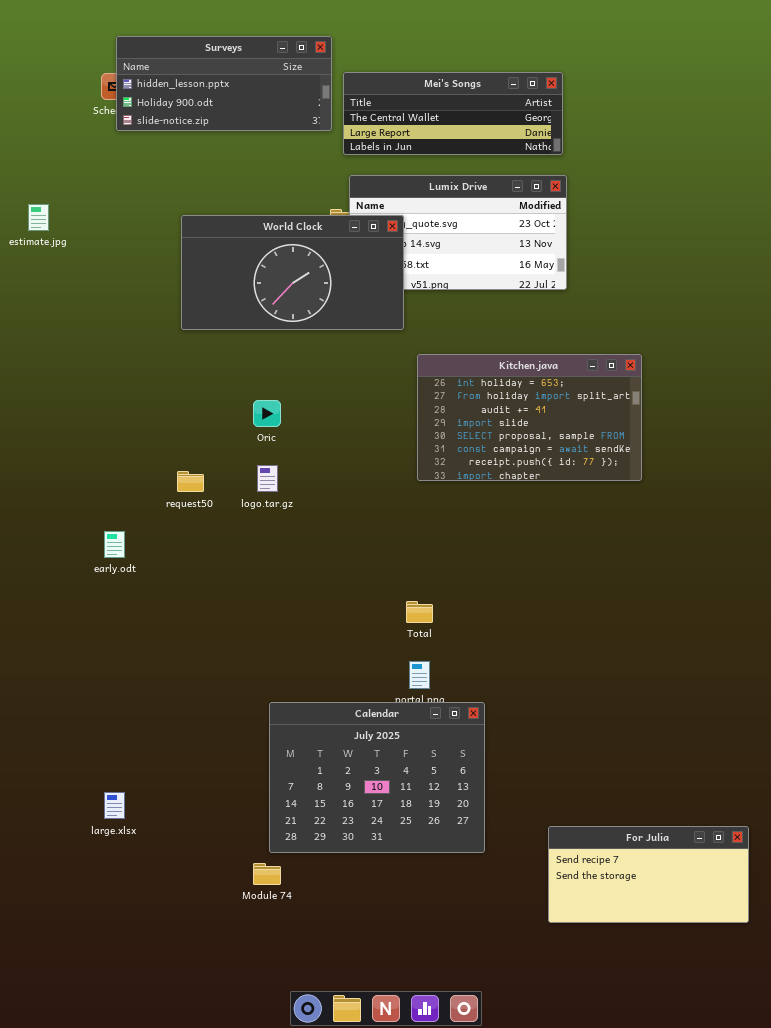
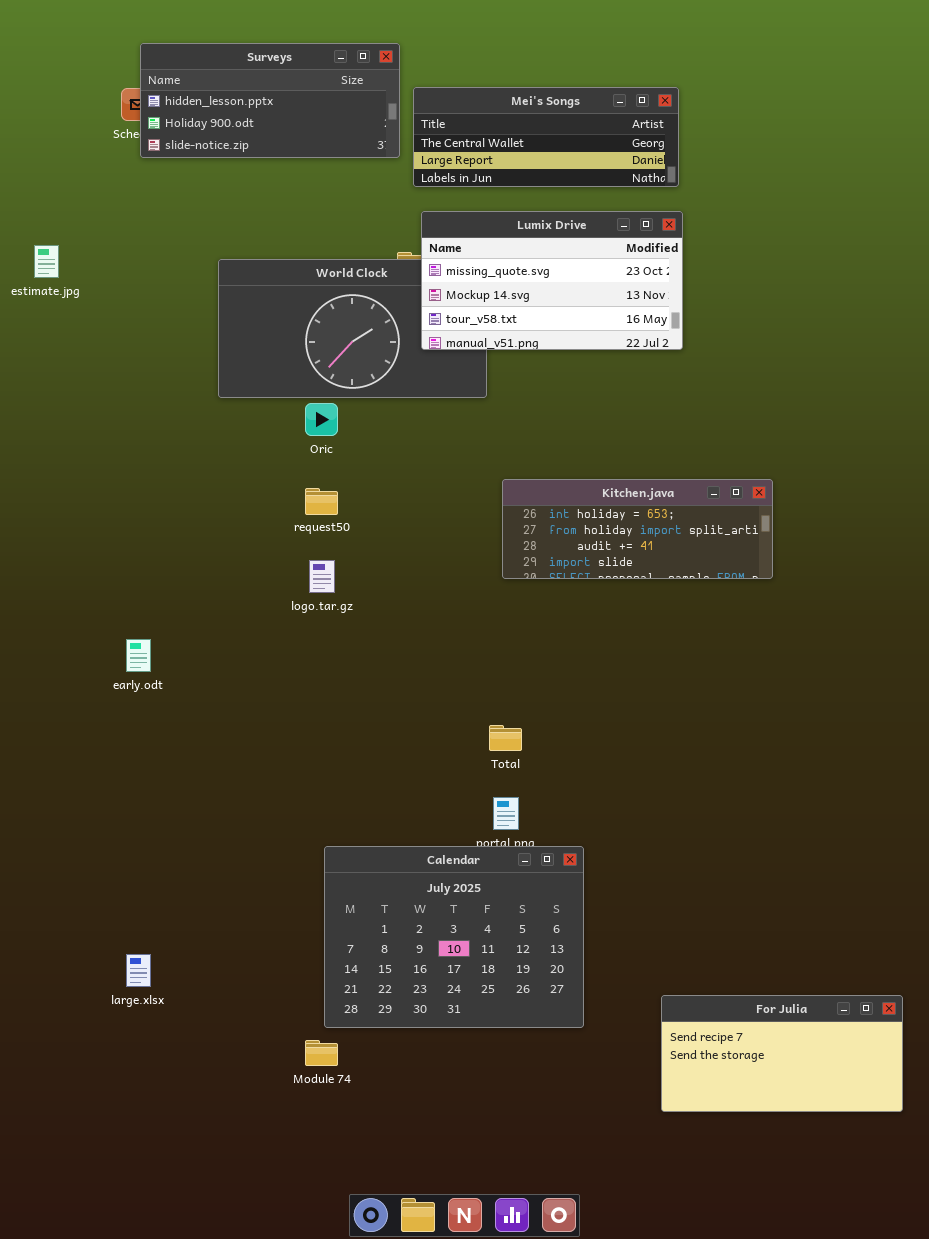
Lumix Drive: [349,175,567,290] -> [421,211,683,350], raised
Kitchen.java: [417,354,642,481] -> [502,479,773,579], resized
Oric: [253,400,281,427] -> [305,403,338,436], moved
request50: [177,471,204,492] -> [305,488,338,515], moved

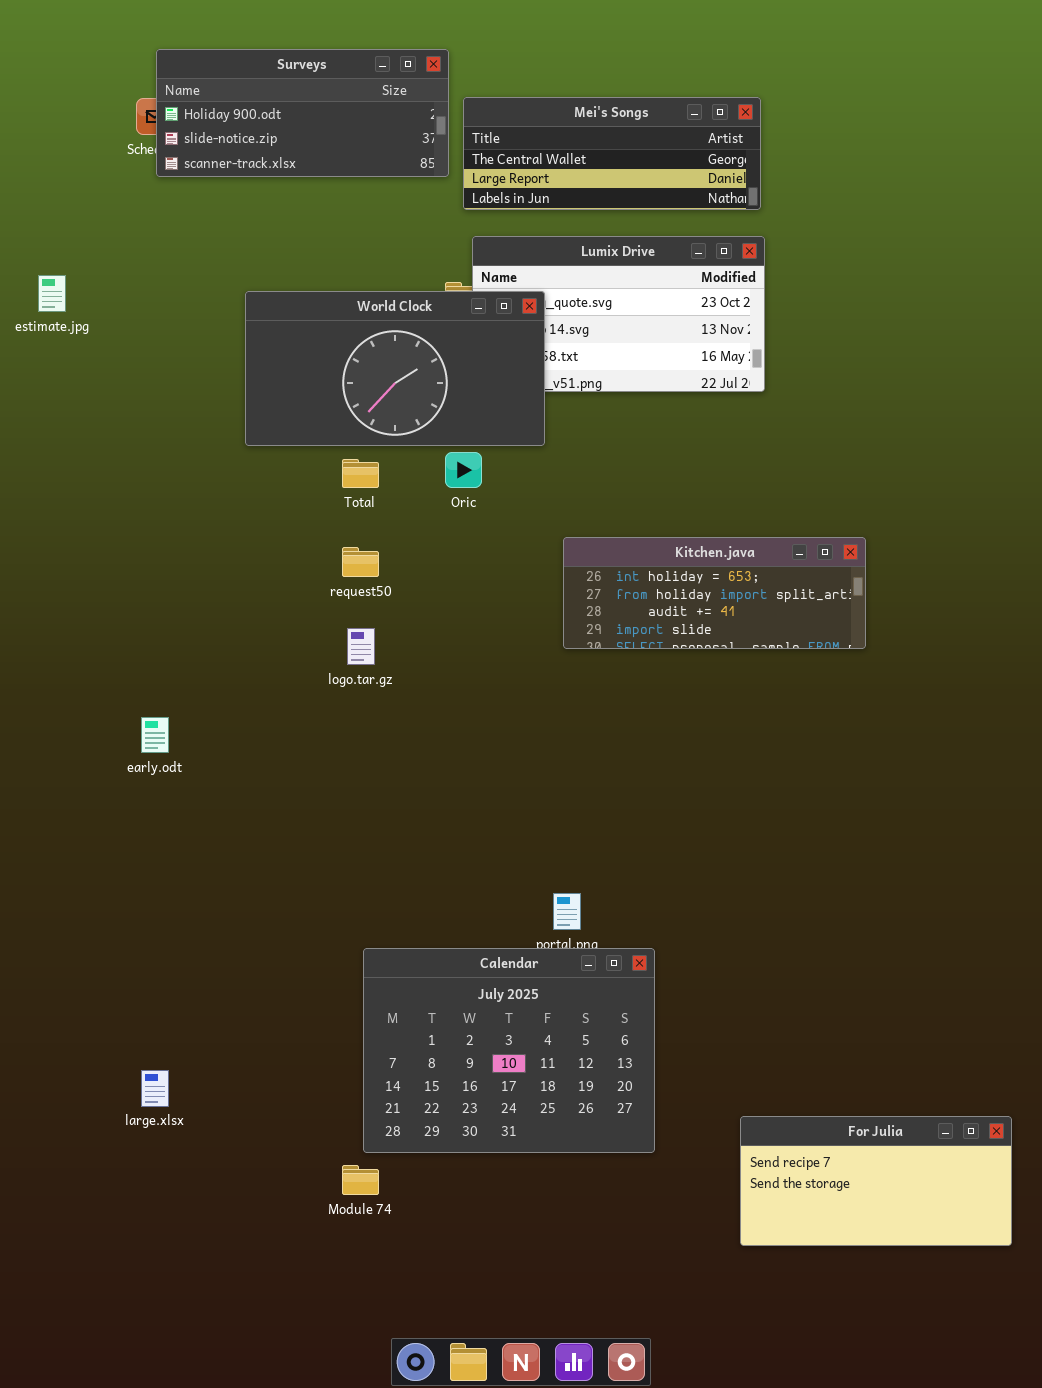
Surveys: [140,43,400,158] -> [156,49,449,177], scrolled down 1 row
World Clock: [218,259,487,398] -> [245,291,545,446], raised
Oric: [305,403,338,436] -> [445,452,482,488], moved
Total: [489,725,522,751] -> [342,459,379,488], moved

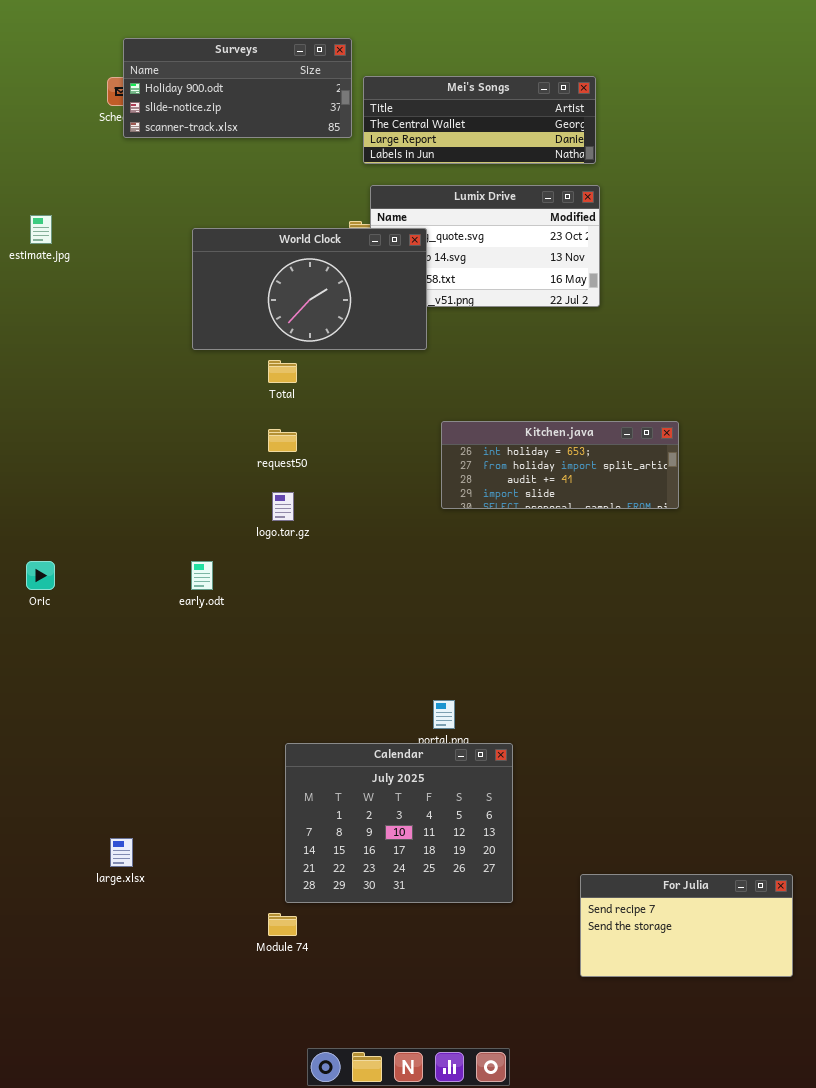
Oric: [445,452,482,488] -> [26,561,55,590], moved
early.odt: [141,717,169,753] -> [191,561,213,590], moved

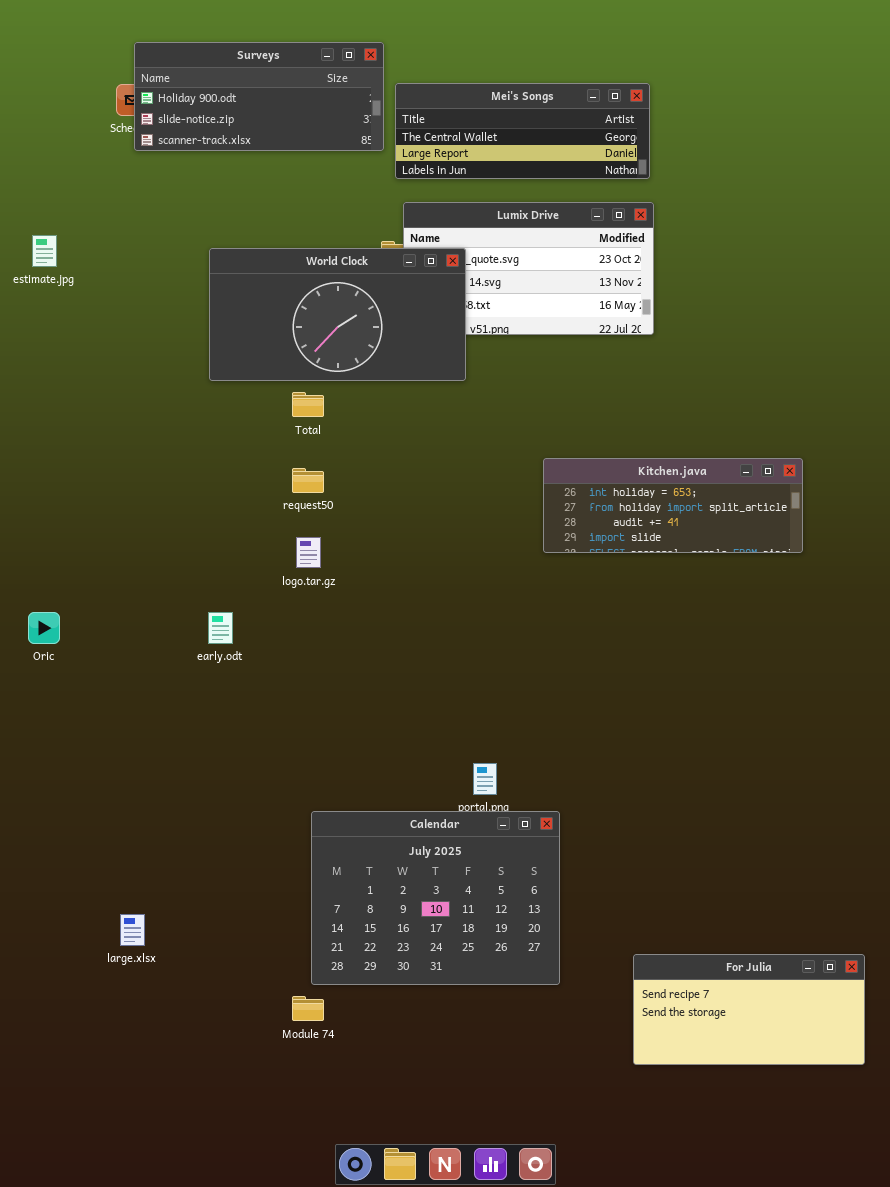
Kitchen.java: [441,421,679,509] -> [543,458,803,553], moved

